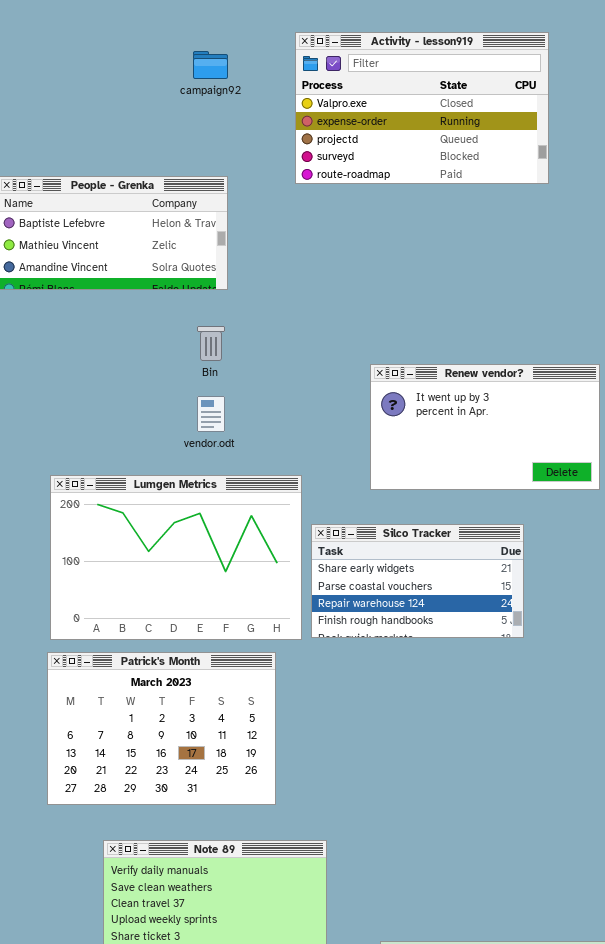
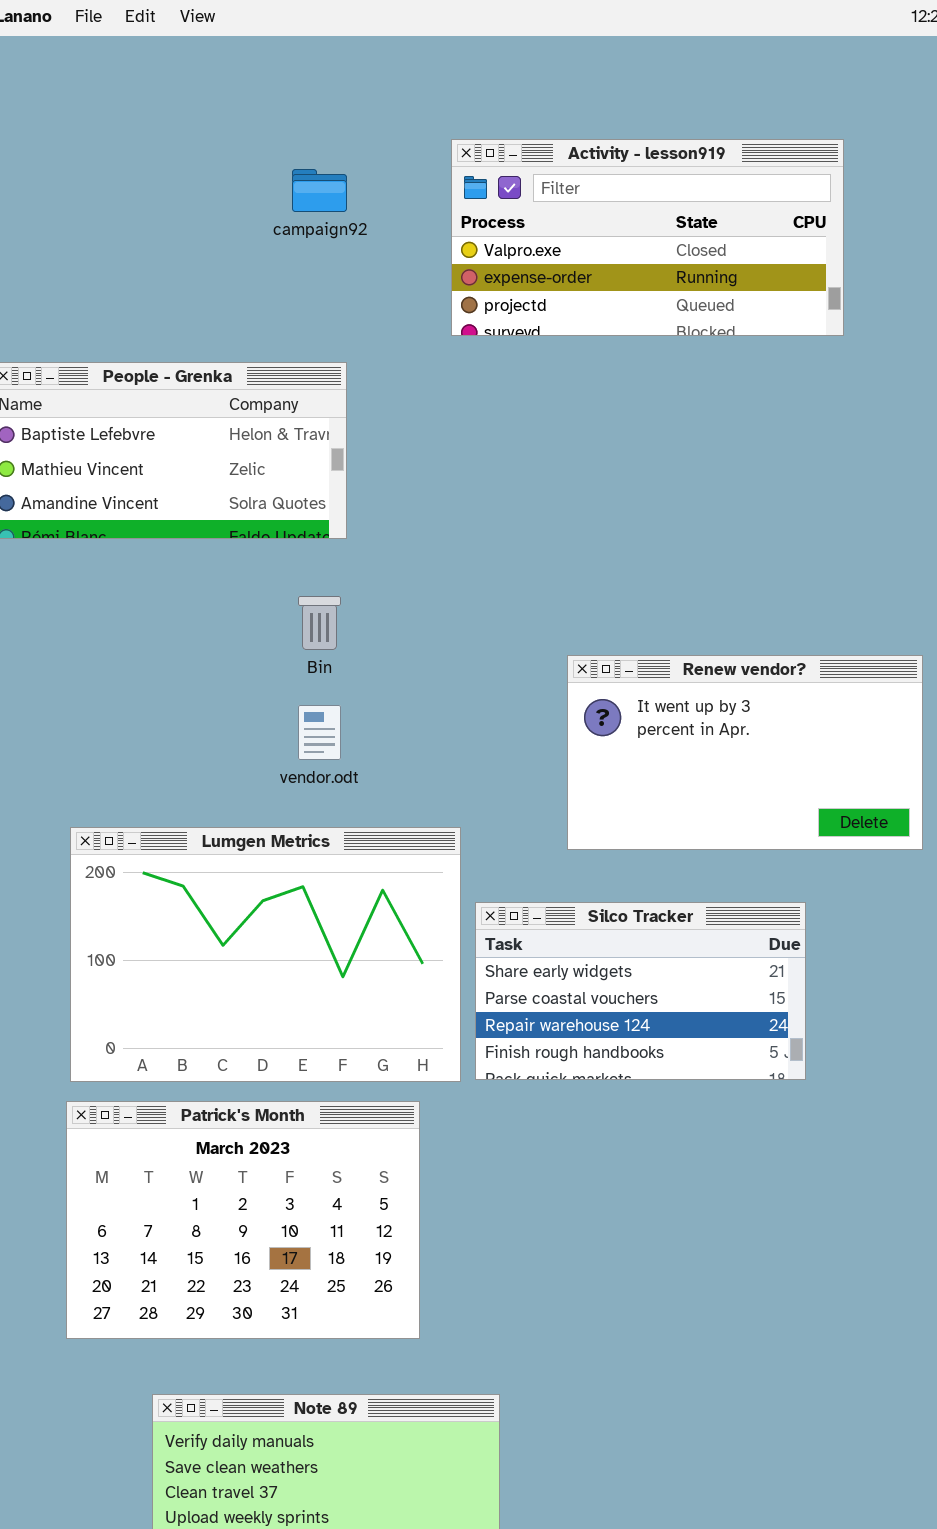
Activity - lesson919: [295,32,549,184] -> [451,139,844,336], resized

